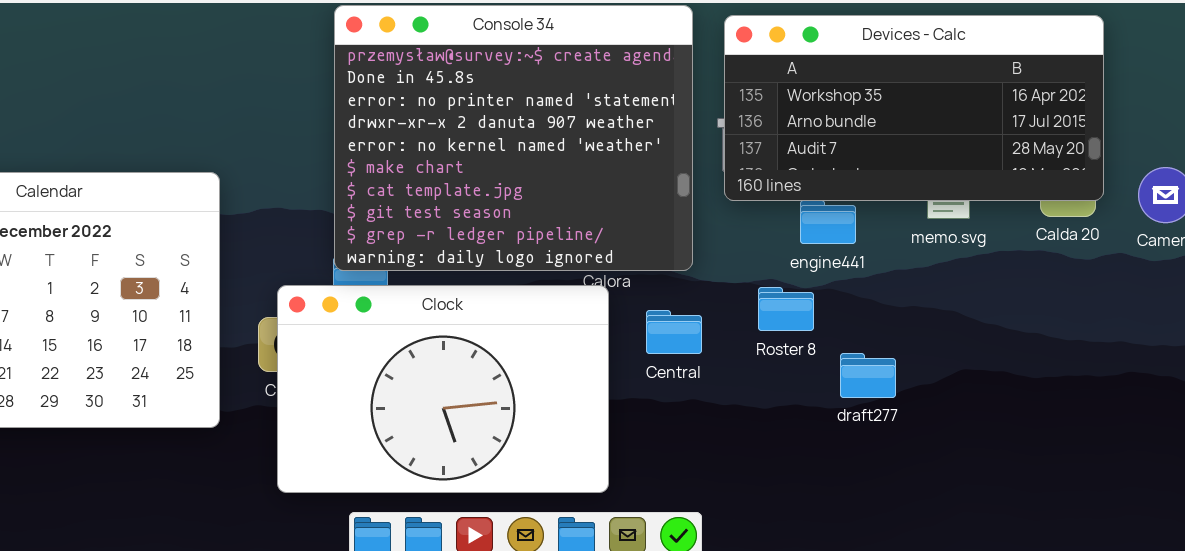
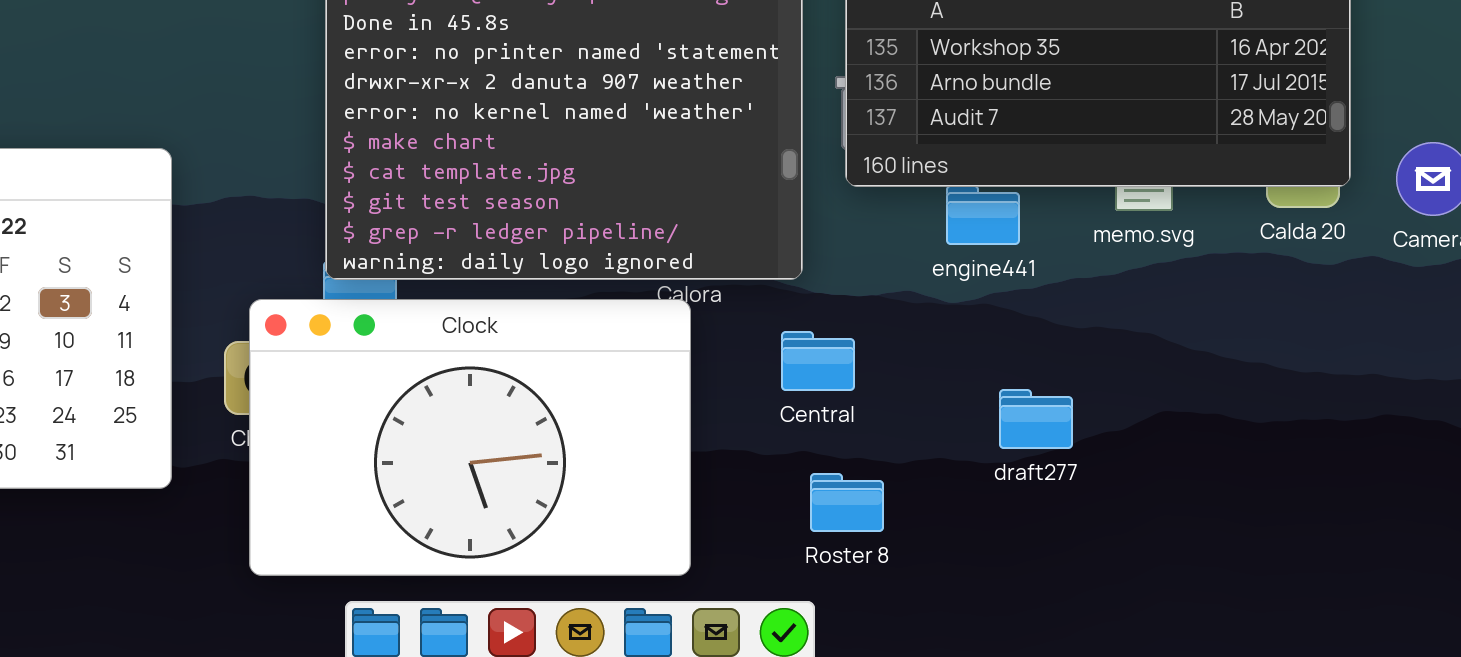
Roster 8: [758,287,814,331] -> [810,473,884,532], moved
Central: [646,310,702,354] -> [781,331,855,391], moved

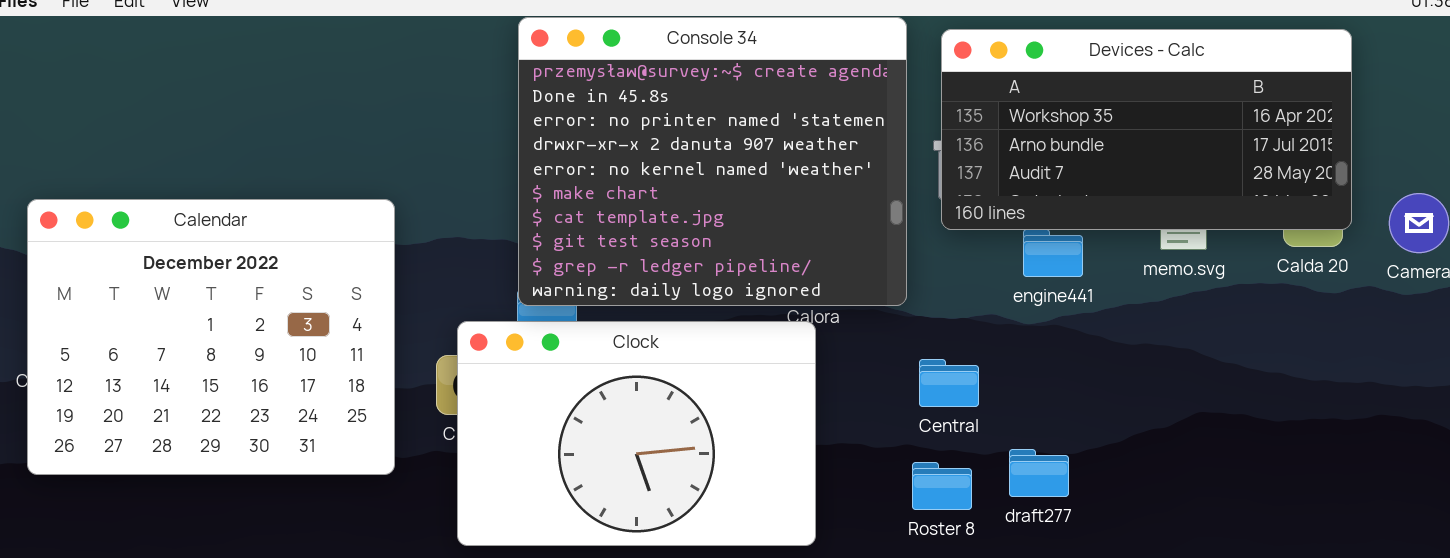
Central: [781,331,855,391] -> [919,359,979,407], moved
draft277: [999,389,1073,449] -> [1009,449,1069,497], moved

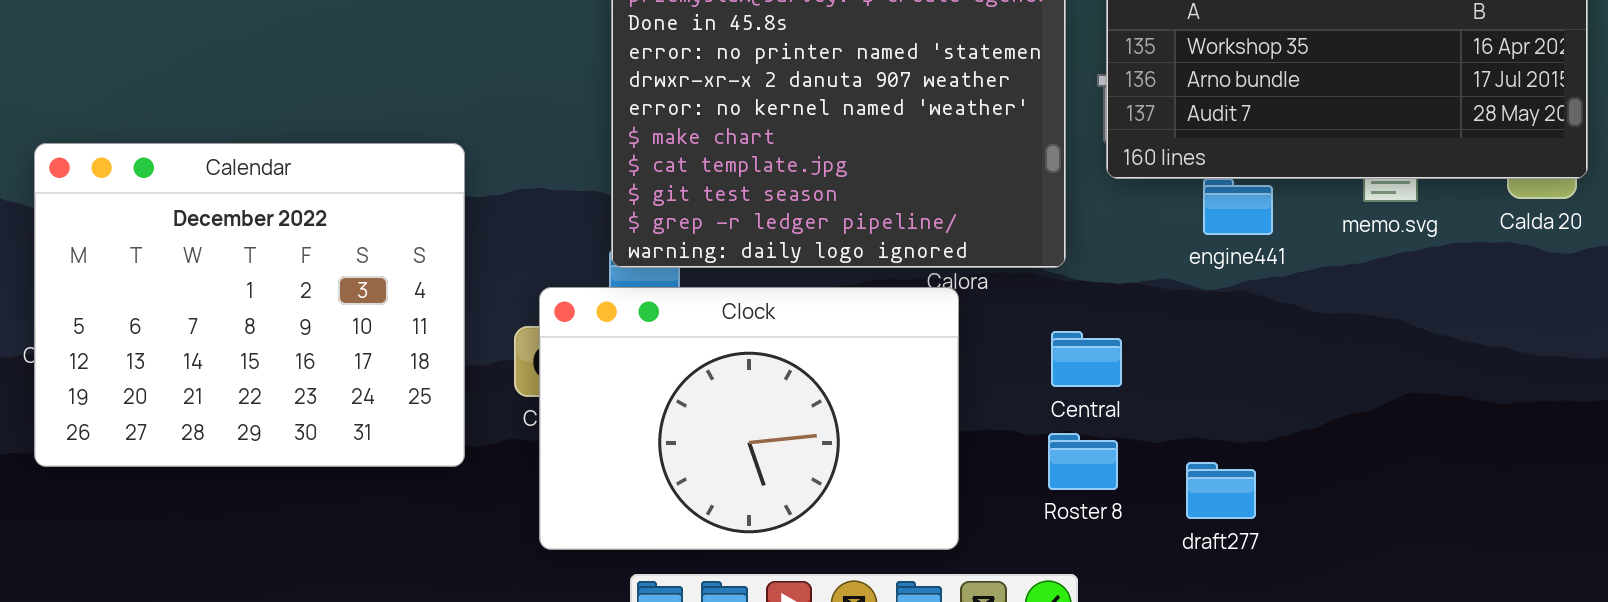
Central: [919,359,979,407] -> [1051,331,1122,387], moved
draft277: [1009,449,1069,497] -> [1186,462,1256,519], moved
Roster 8: [912,462,972,510] -> [1048,433,1118,490], moved

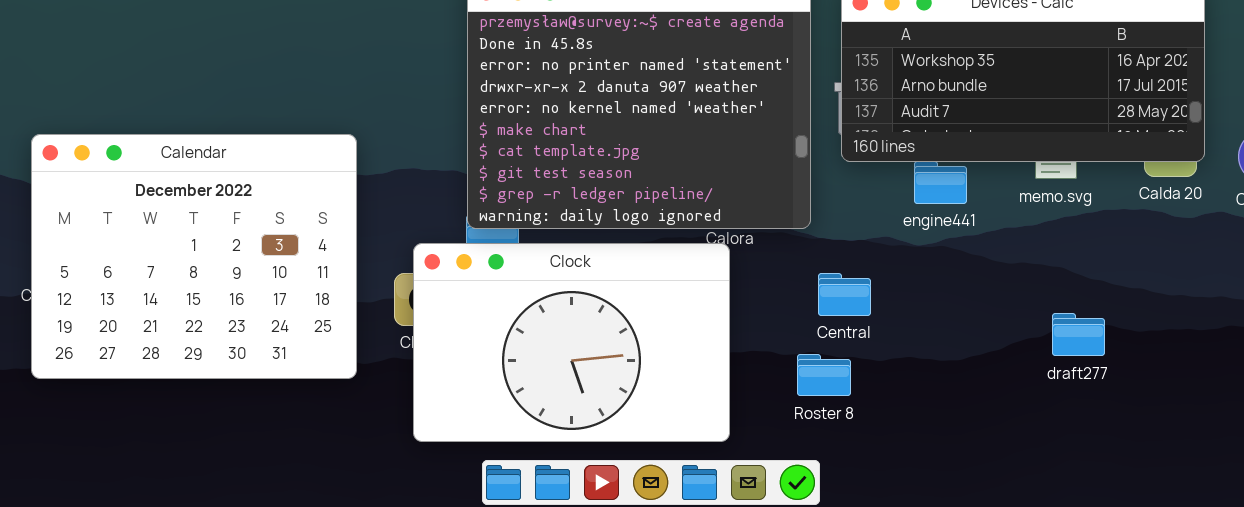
Central: [1051,331,1122,387] -> [818,273,871,316], moved
draft277: [1186,462,1256,519] -> [1052,313,1105,356], moved

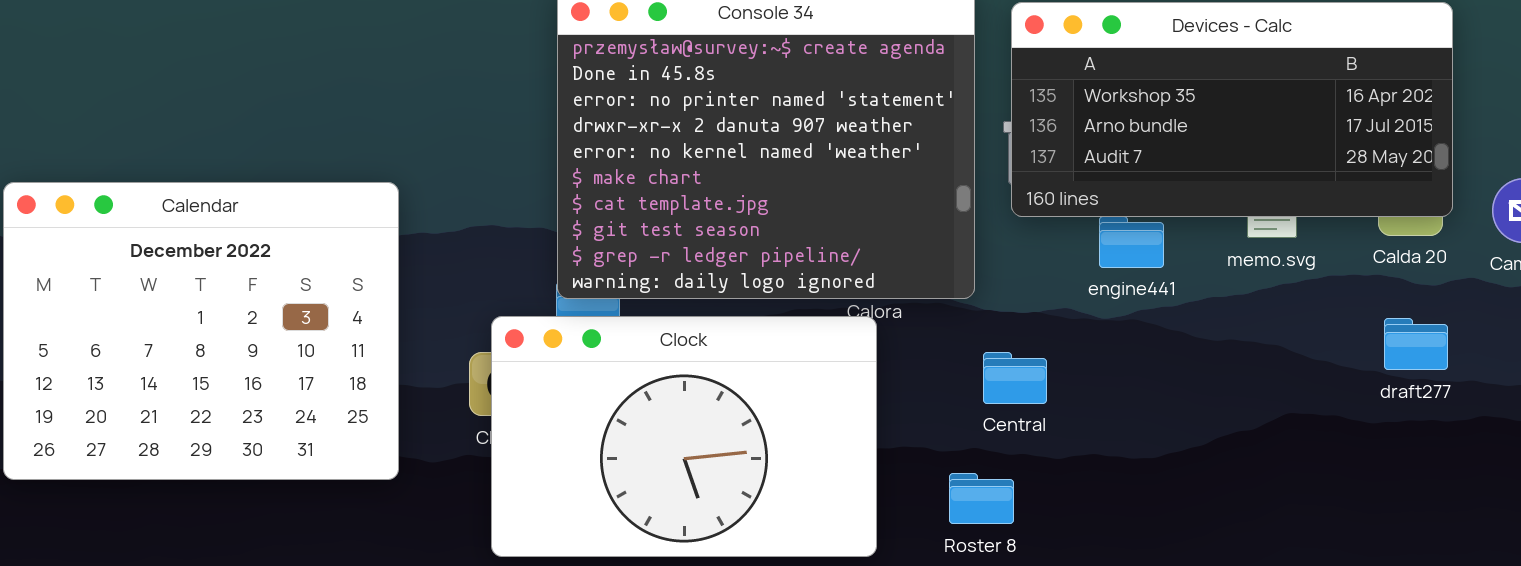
Calendar: [31,134,357,379] -> [3,182,399,480], moved
draft277: [1052,313,1105,356] -> [1384,318,1448,370], moved
Roster 8: [797,354,851,396] -> [949,473,1014,524], moved

